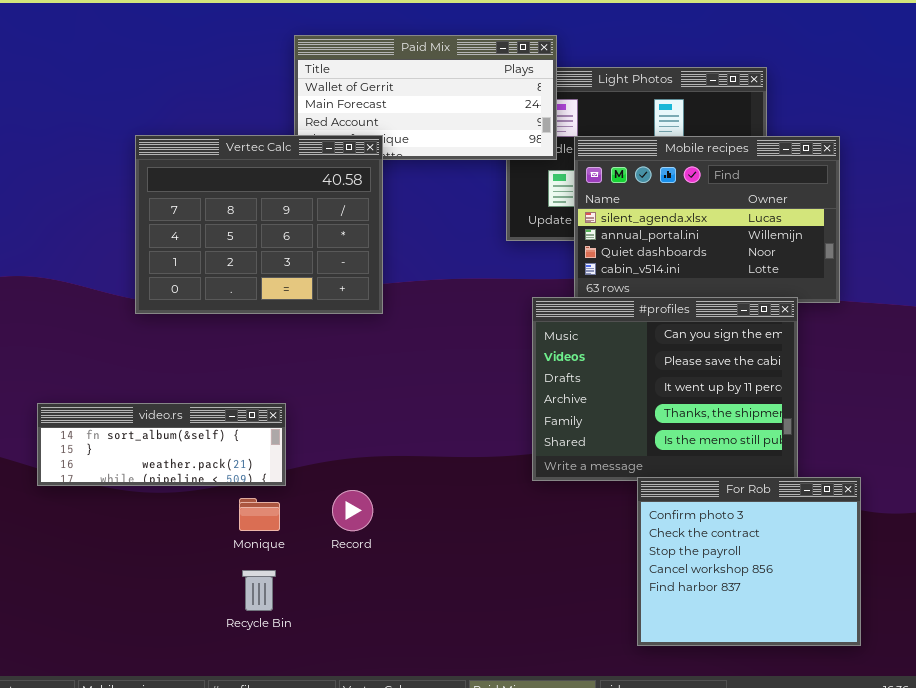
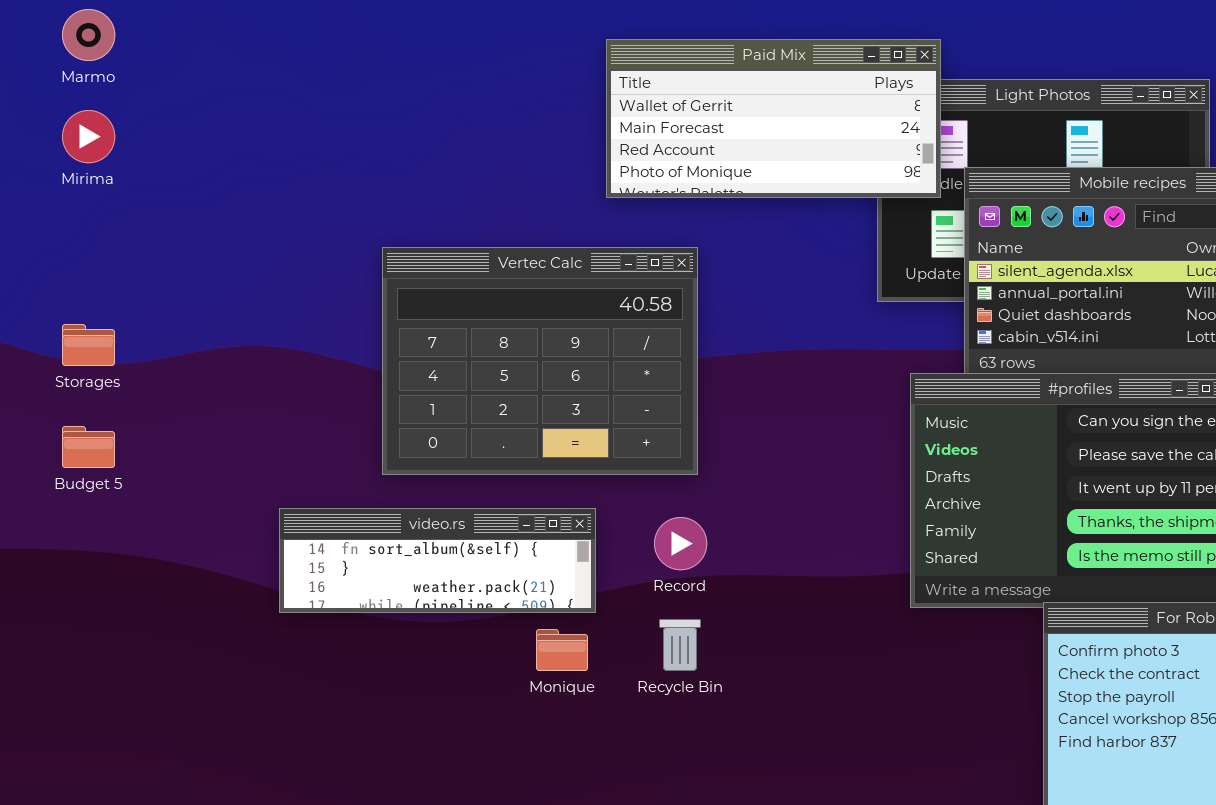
Vertec Calc: [135,135,383,314] -> [382,247,698,475], moved
Record: [332,490,373,531] -> [654,517,707,570], moved
Recycle Bin: [242,570,276,611] -> [659,619,701,671], moved

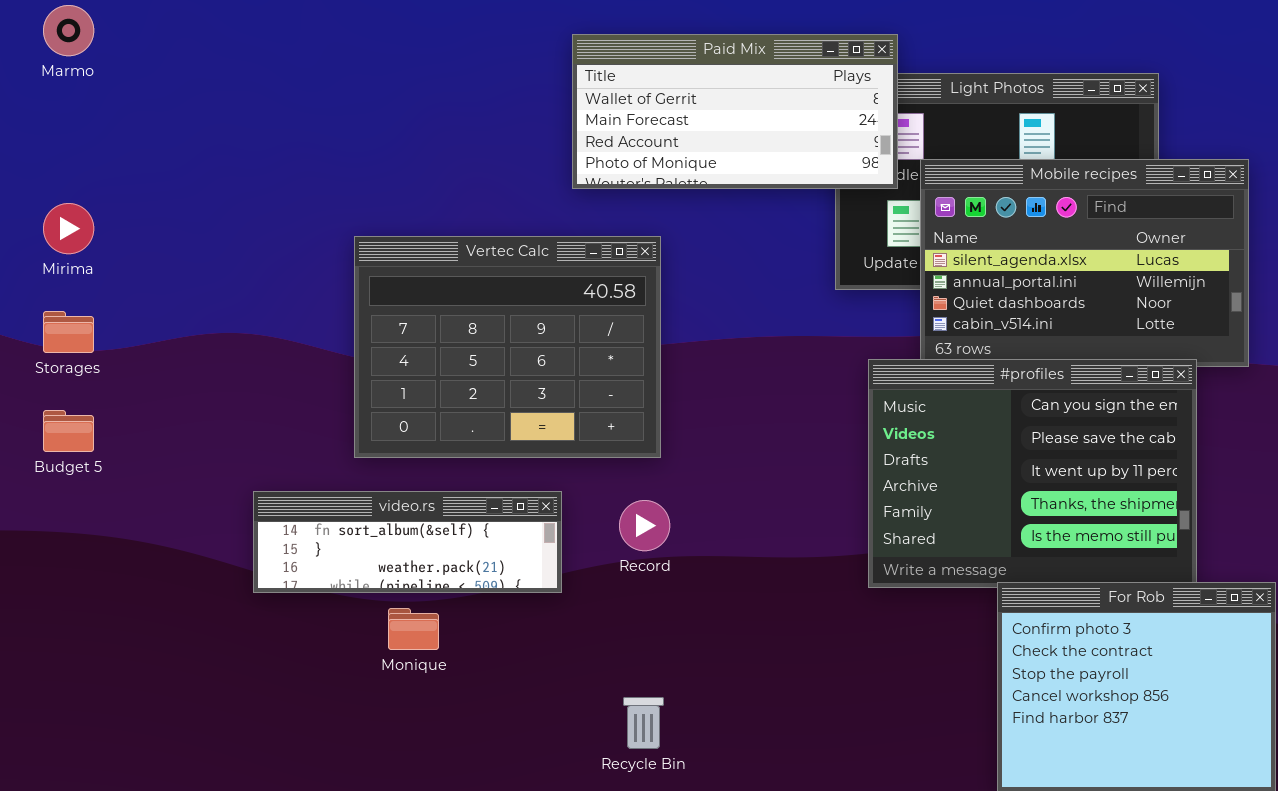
Mirima: [62,110,115,163] -> [43,203,94,254], moved
Recycle Bin: [659,619,701,671] -> [623,697,664,749], moved
Monique: [536,629,588,671] -> [388,608,439,650], moved

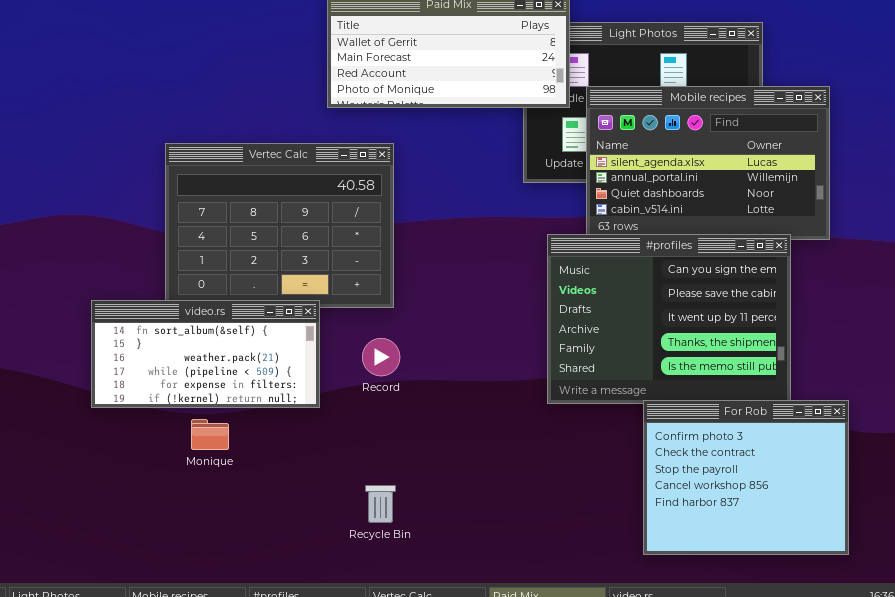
video.rs: [253,491,562,593] -> [91,300,320,408], resized

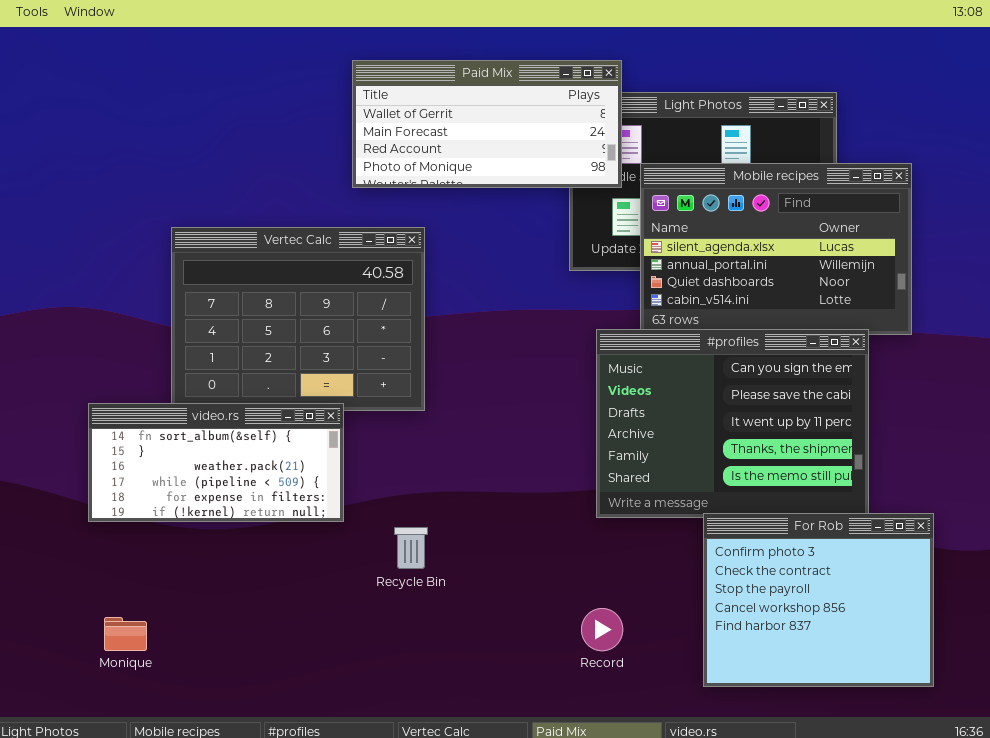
Record: [362,338,400,376] -> [581,608,623,651], moved
Monique: [191,419,229,450] -> [104,617,147,651], moved
Recycle Bin: [365,485,396,523] -> [394,527,428,569], moved

